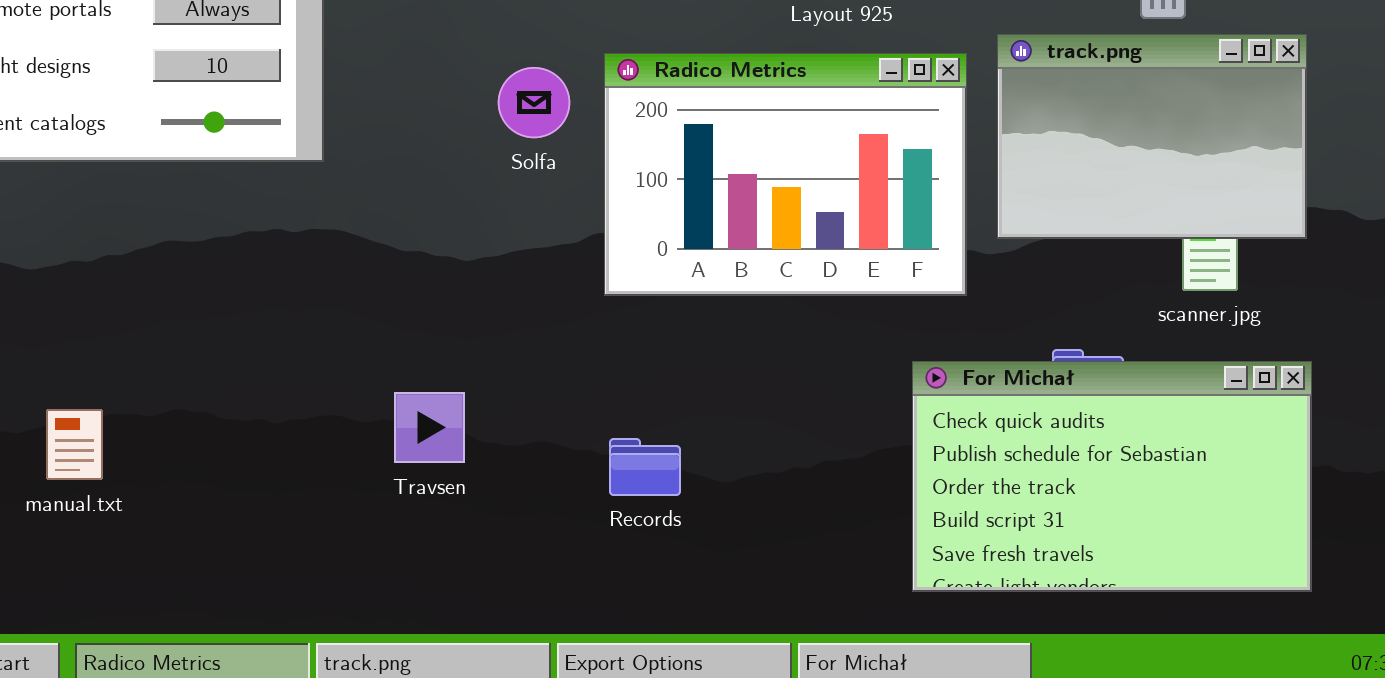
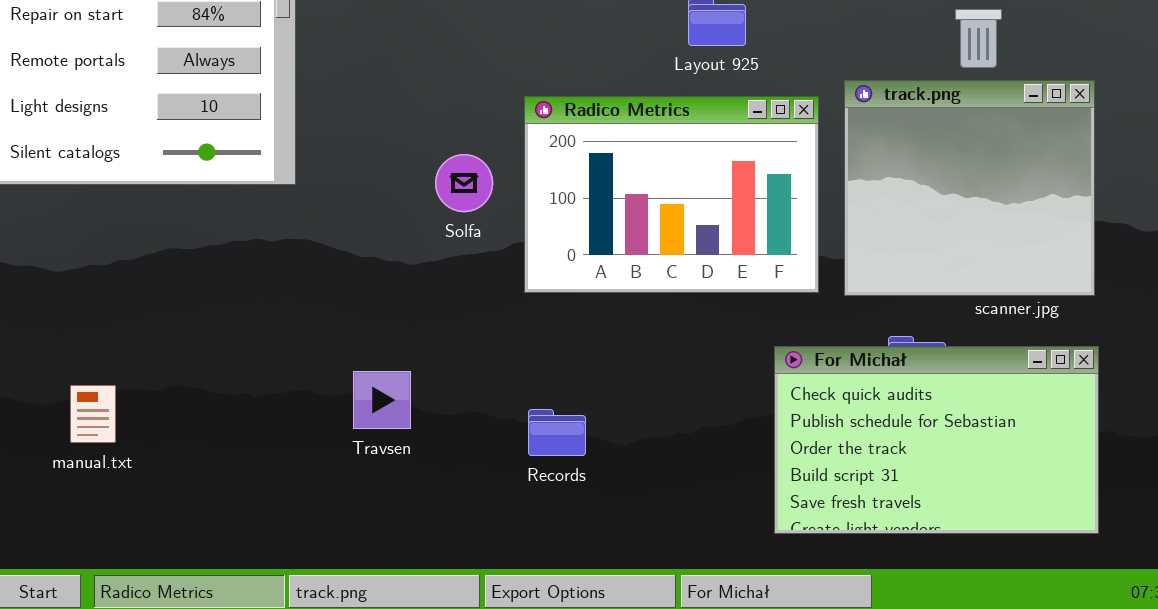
track.png: [997,34,1307,239] -> [844,80,1095,296], resized
Solfa: [498,67,570,138] -> [435,154,493,212], moved

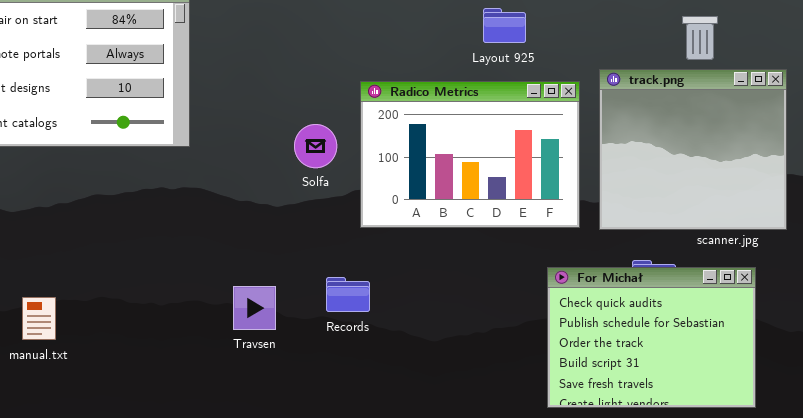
For Michał: [774,346,1099,534] -> [547,267,756,408], resized
Records: [528,409,586,456] -> [326,277,370,312], moved

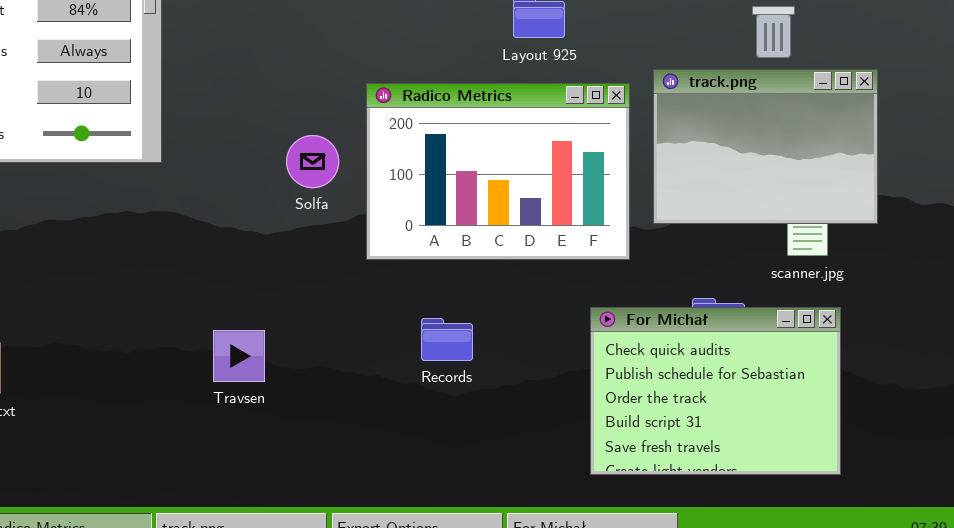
track.png: [599,69,787,230] -> [653,69,878,224], resized
Records: [326,277,370,312] -> [421,318,473,361], moved

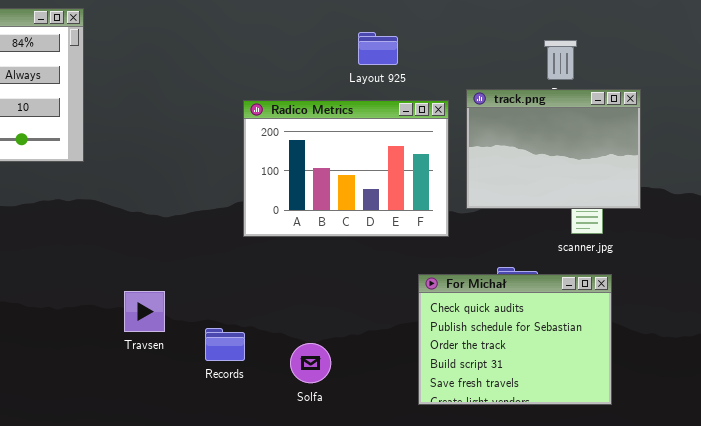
Solfa: [286,135,339,188] -> [290,343,331,383], moved
Records: [421,318,473,361] -> [205,328,245,361], moved

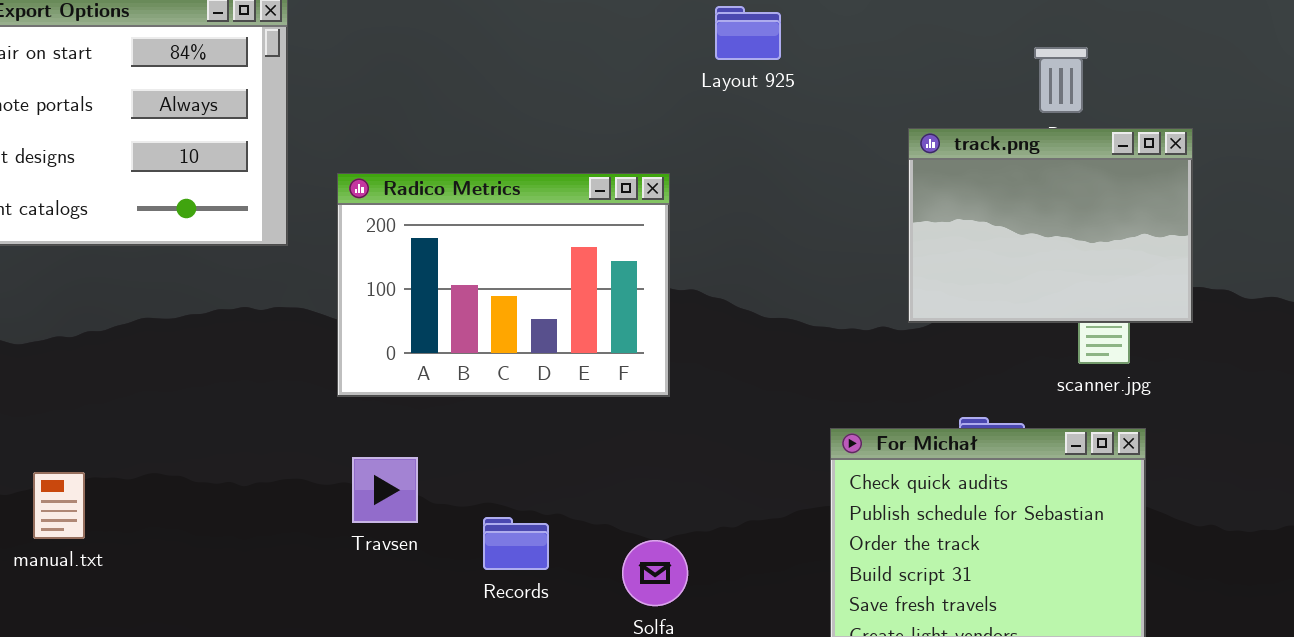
Layout 925: [358,32,398,65] -> [715,6,781,60], moved
Radico Metrics: [243,100,449,237] -> [337,173,670,397], moved

